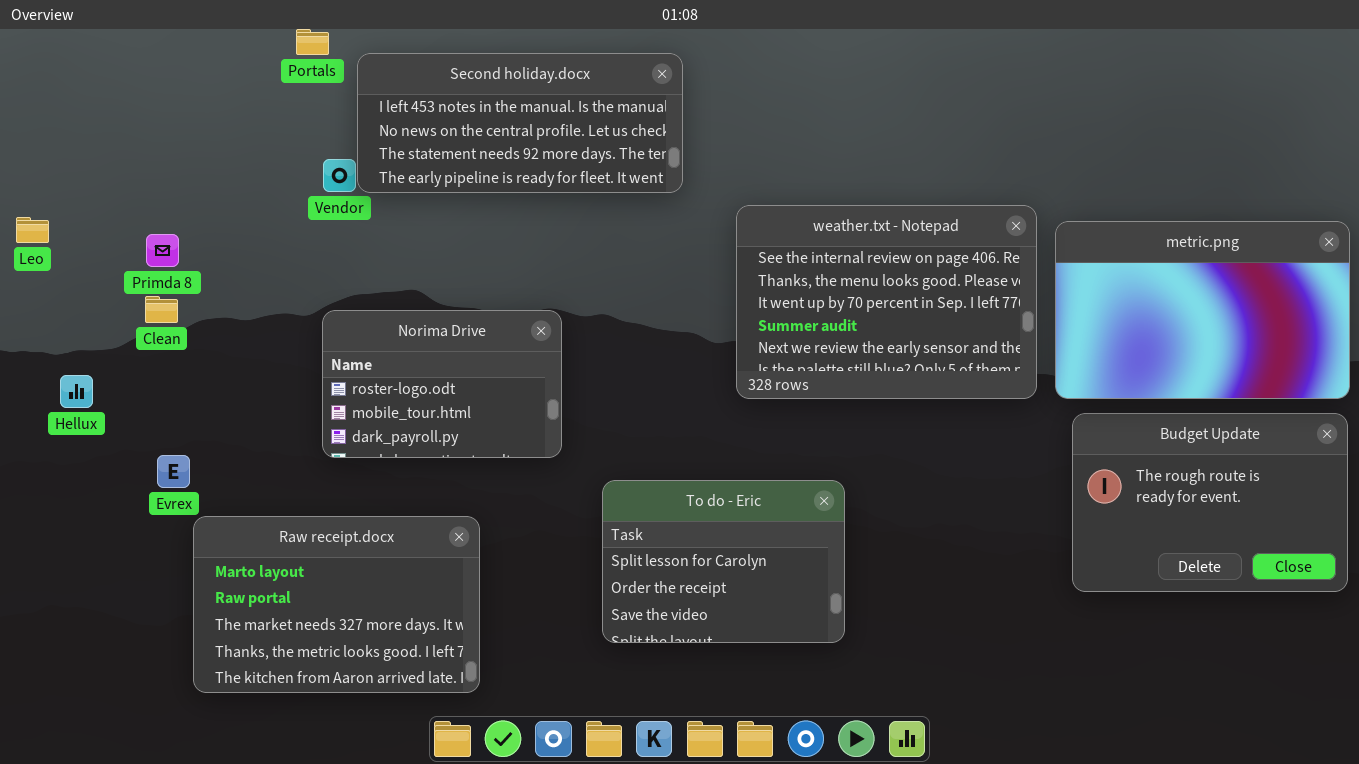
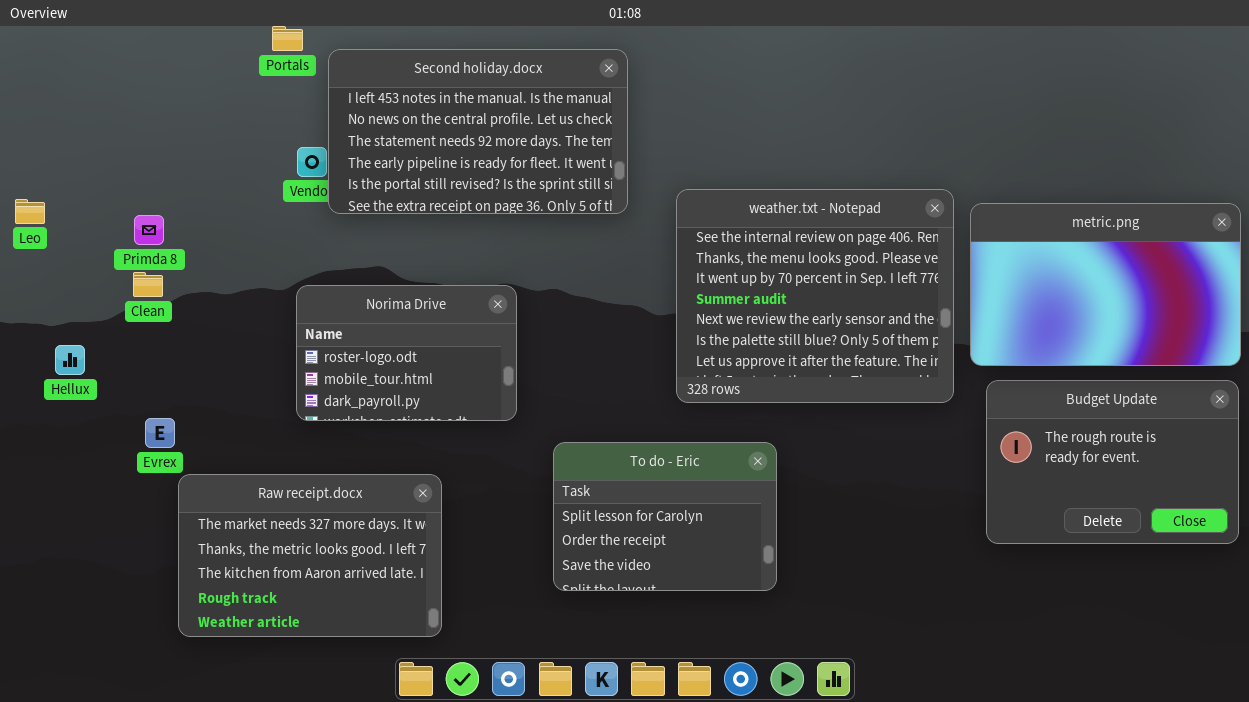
Second holiday.docx: [357,53,683,193] -> [328,49,628,214], resized
weather.txt - Notepad: [736,205,1037,399] -> [676,189,954,403], resized
Raw receipt.docx: [193,516,480,693] -> [178,474,442,637], scrolled down 2 rows

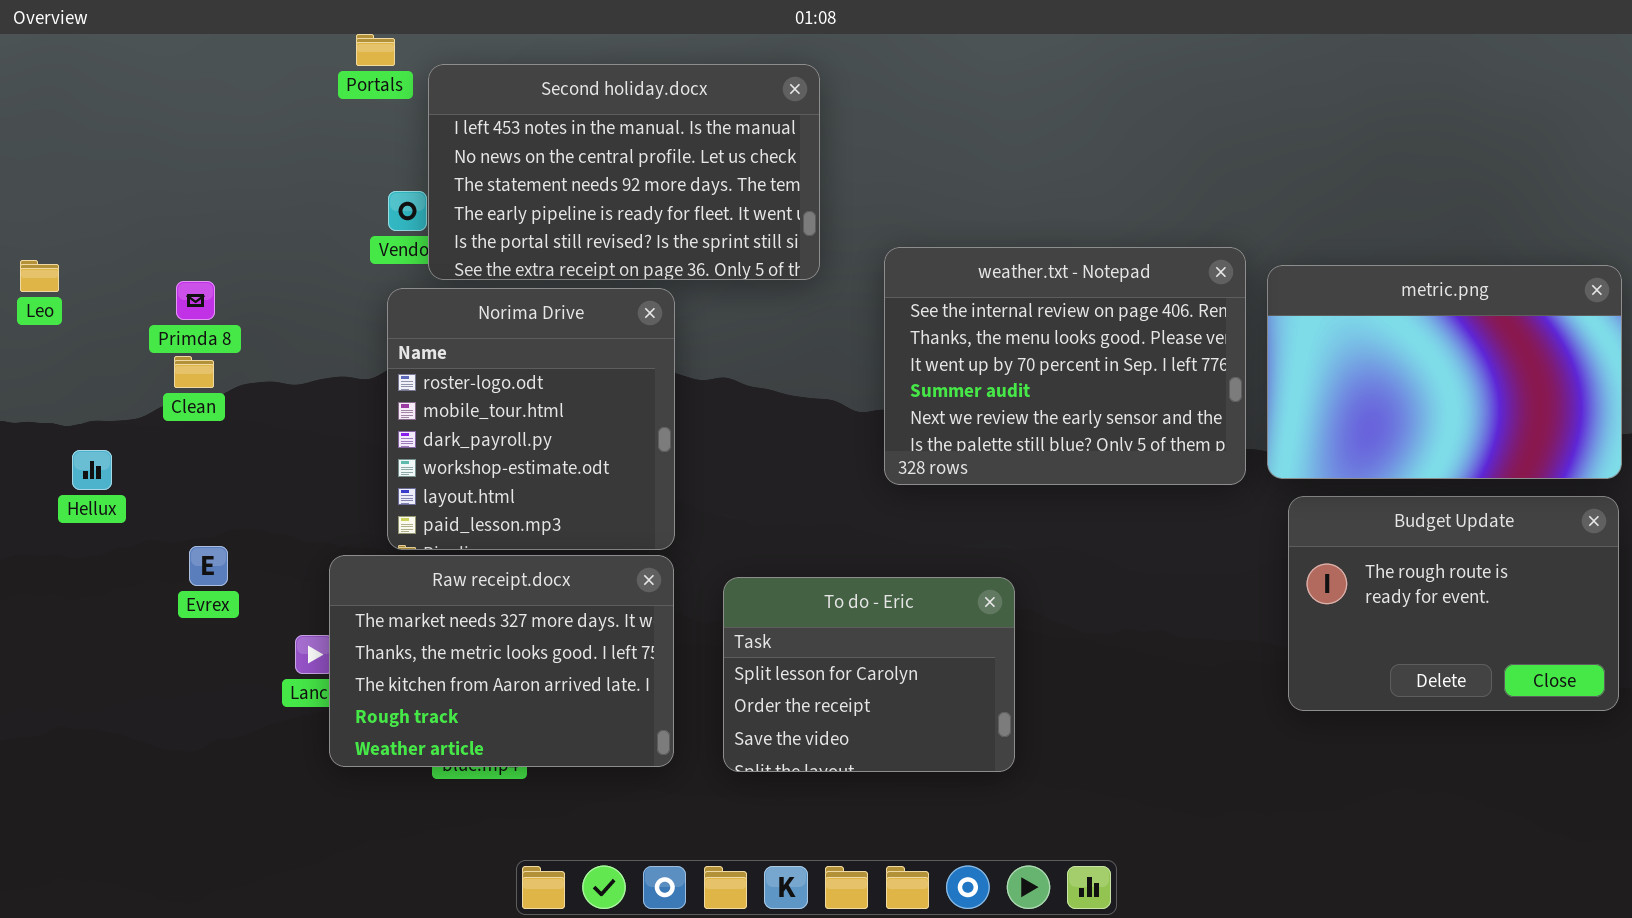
weather.txt - Notepad: [676,189,954,403] -> [884,247,1246,485], resized
Norima Drive: [296,285,517,421] -> [387,288,675,550], resized
Raw receipt.docx: [178,474,442,637] -> [329,555,674,767], moved

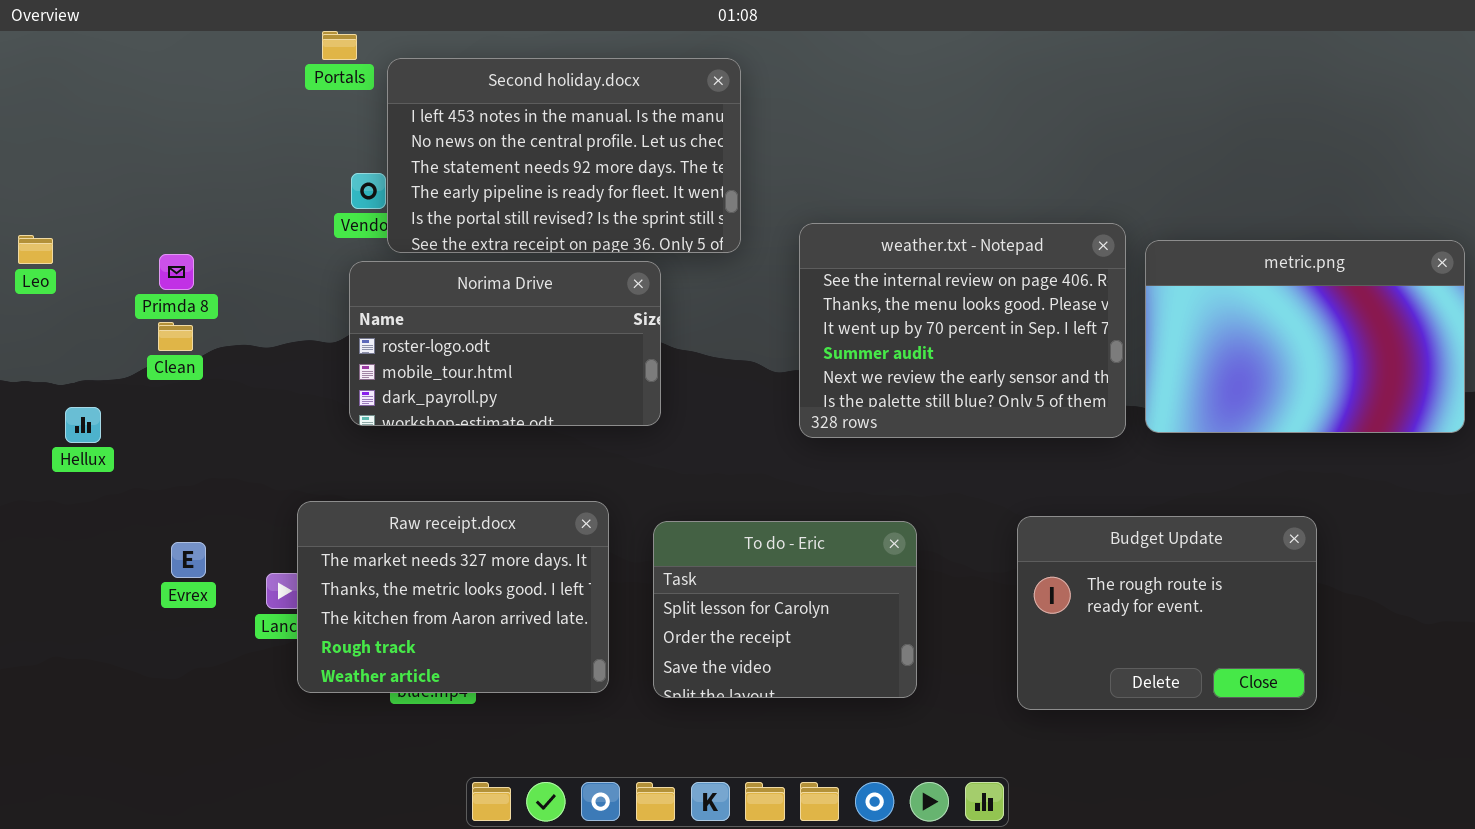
Norima Drive: [387,288,675,550] -> [349,261,661,426], resized
Budget Update: [1288,496,1619,711] -> [1017,516,1317,710], moved
Evrex: [189,546,228,586] -> [171,542,206,578], moved

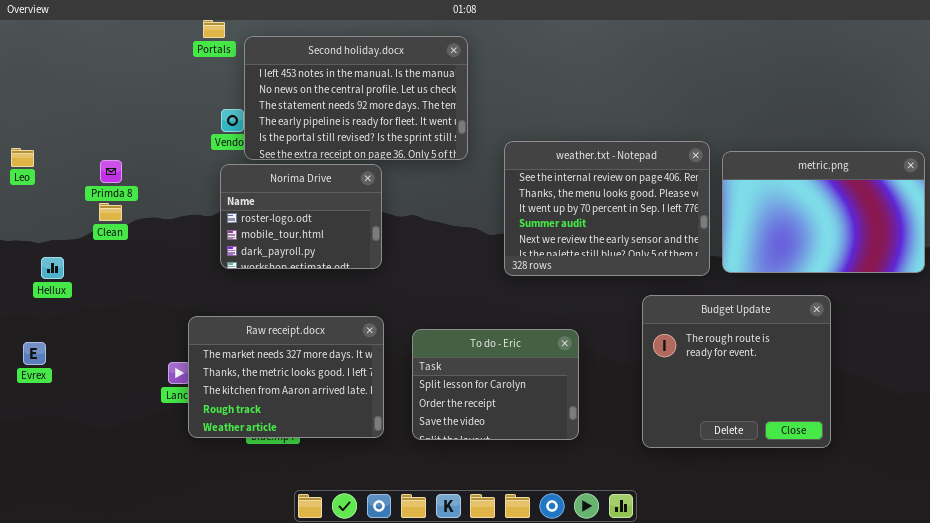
Norima Drive: [349,261,661,426] -> [220,164,382,269], resized
Budget Update: [1017,516,1317,710] -> [642,295,831,448], resized
Evrex: [171,542,206,578] -> [23,342,46,365], moved

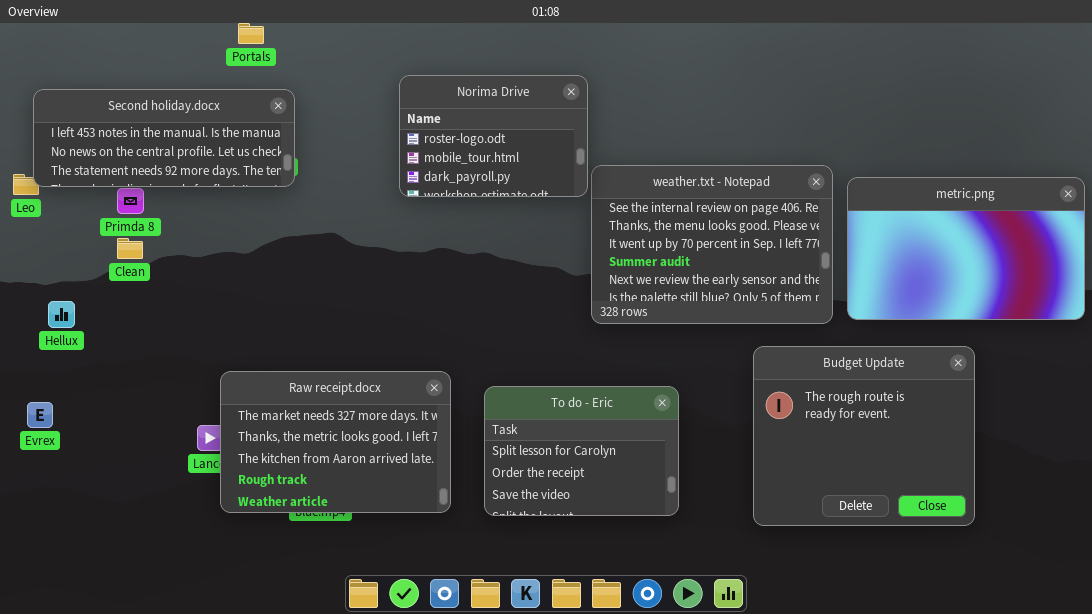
Second holiday.docx: [244,36,468,160] -> [33,89,295,187], moved, resized
Norima Drive: [220,164,382,269] -> [399,75,588,197], moved

